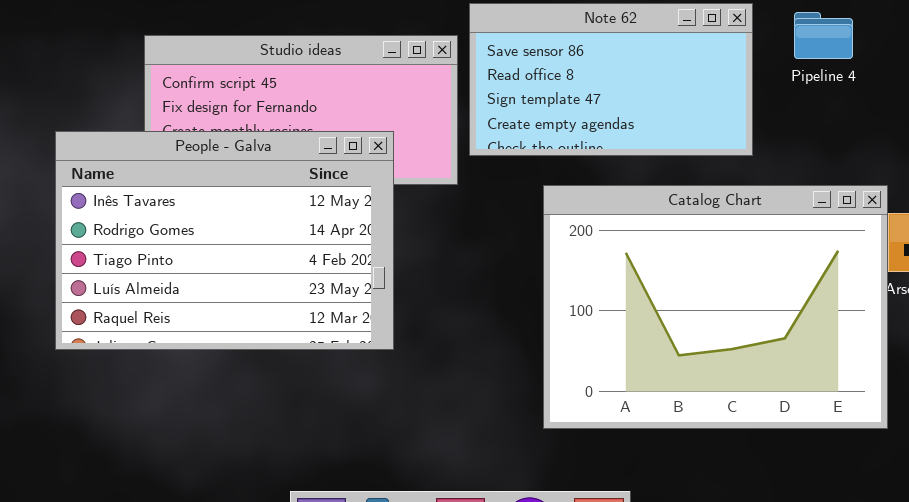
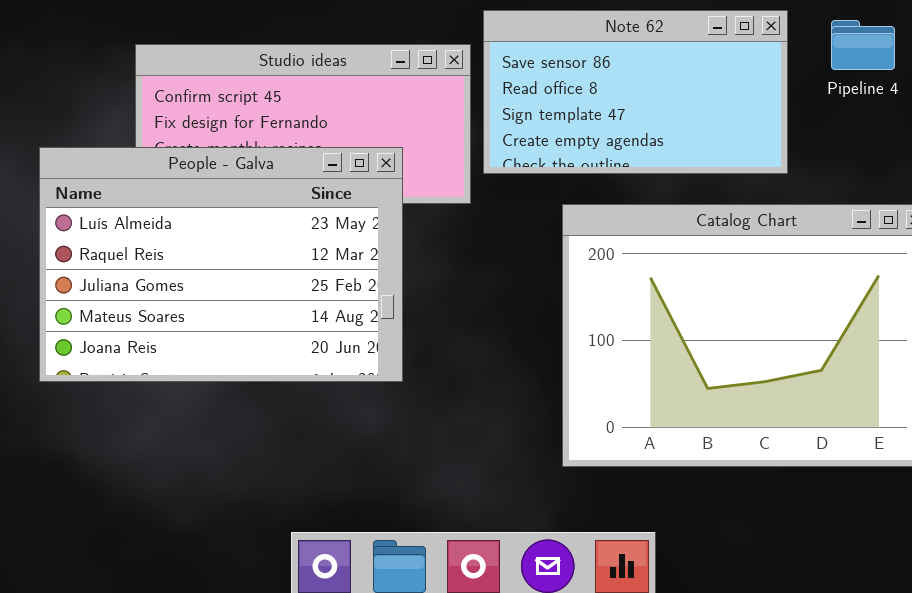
People - Galva: [55,131,394,350] -> [39,147,403,382], scrolled down 3 rows

